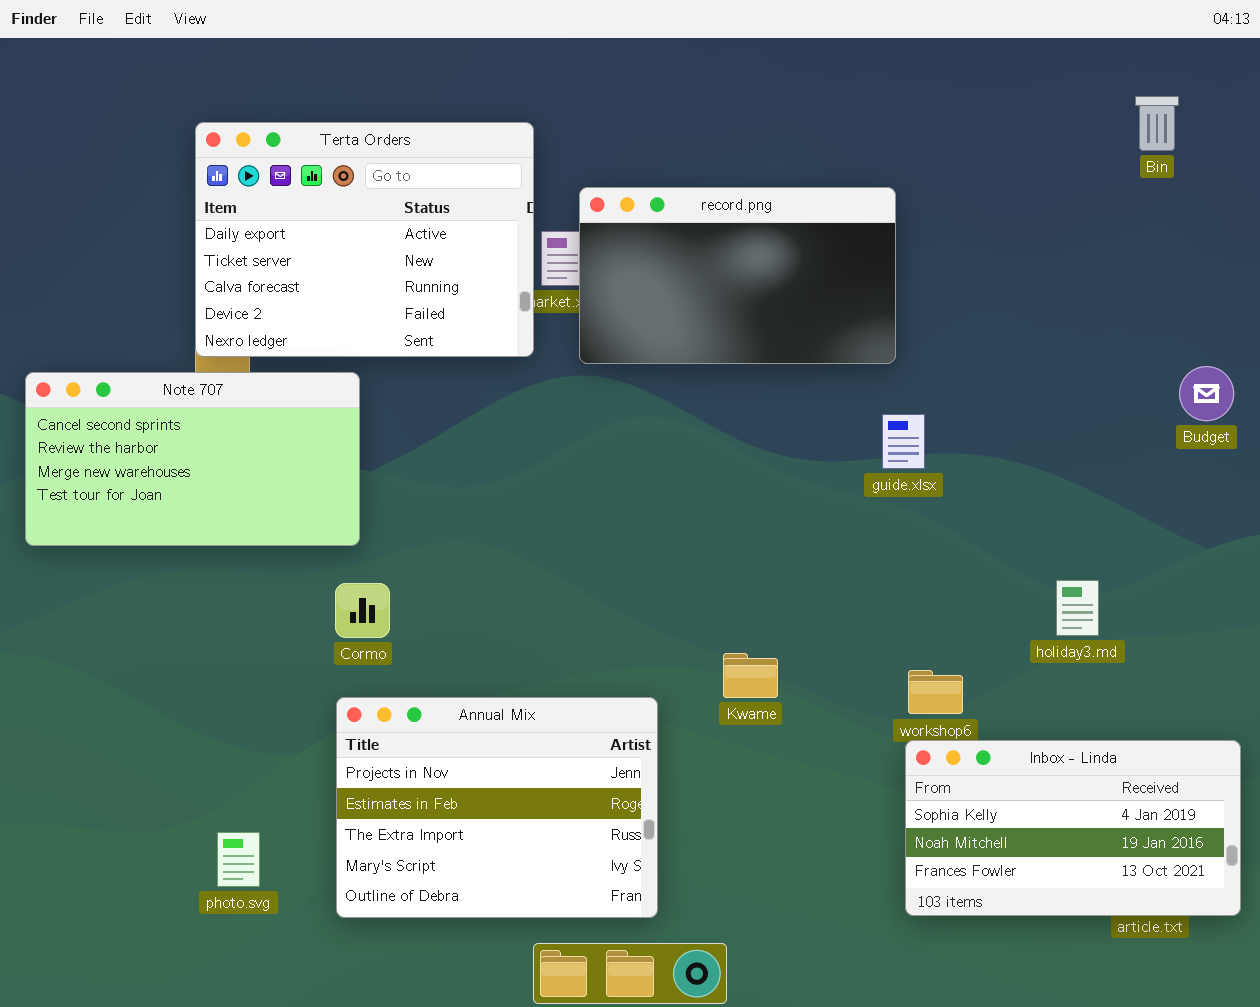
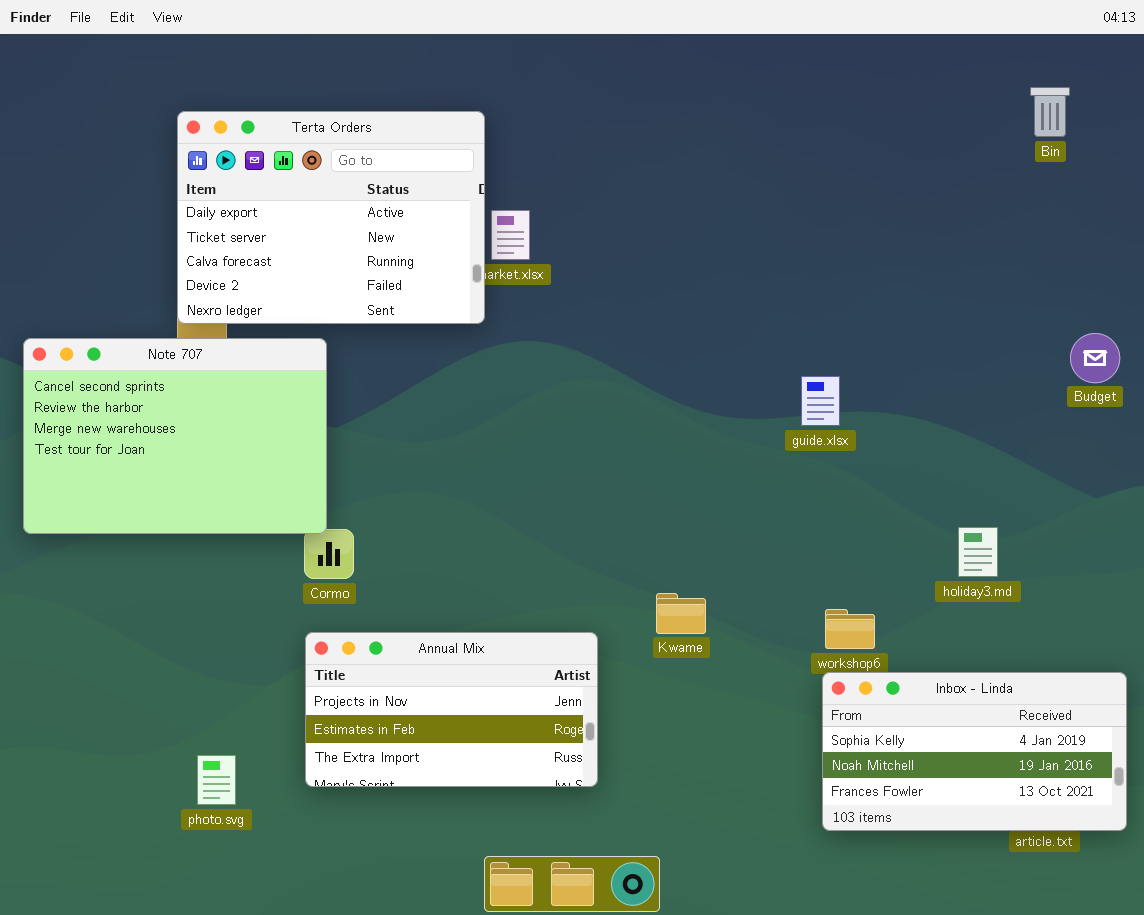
record.png: [579,187,896,364] -> none, closed
Note 707: [25,372,360,546] -> [23,338,327,534], resized
Annual Mix: [336,697,658,918] -> [305,632,598,787], resized

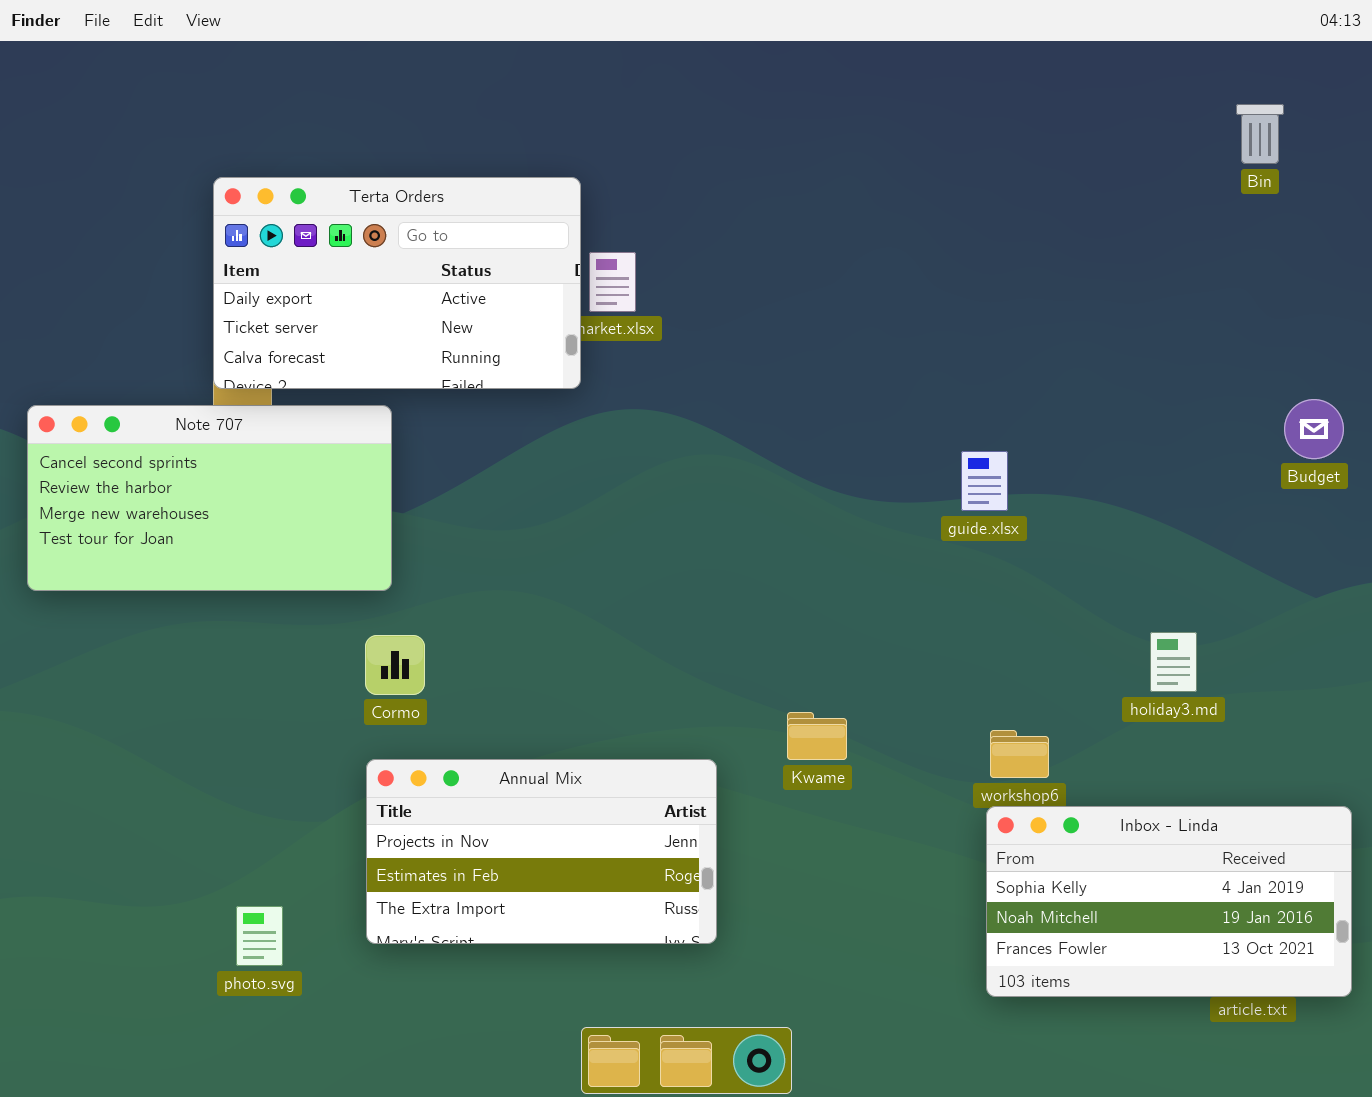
Terta Orders: [177,111,485,324] -> [213,177,581,389], resized
Note 707: [23,338,327,534] -> [27,405,392,591], resized

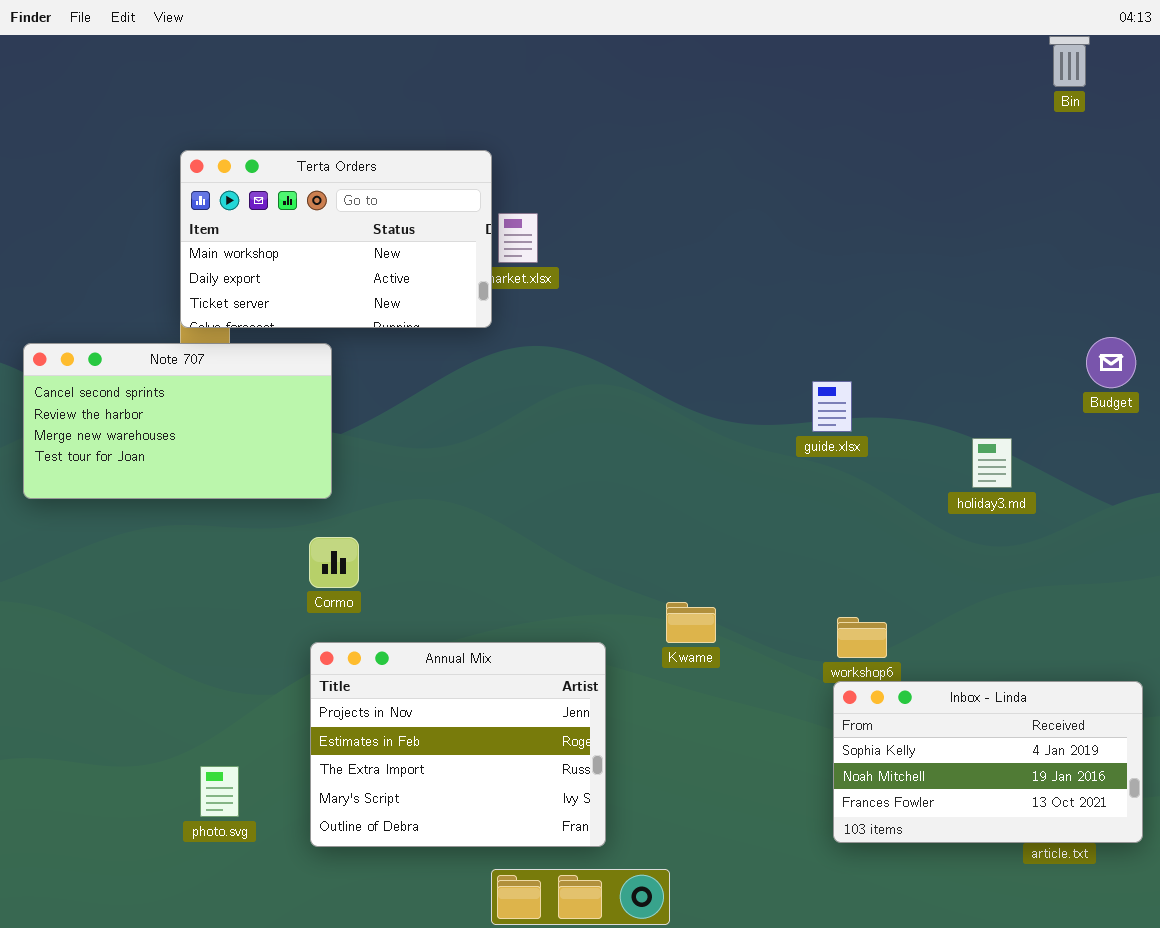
Bin: [1236,104,1284,164] -> [1049,36,1090,87], moved
Terta Orders: [213,177,581,389] -> [180,150,492,328], scrolled up 1 row
holiday3.md: [1150,632,1197,692] -> [972,438,1012,488], moved
Annual Mix: [366,759,717,944] -> [310,642,606,847], resized

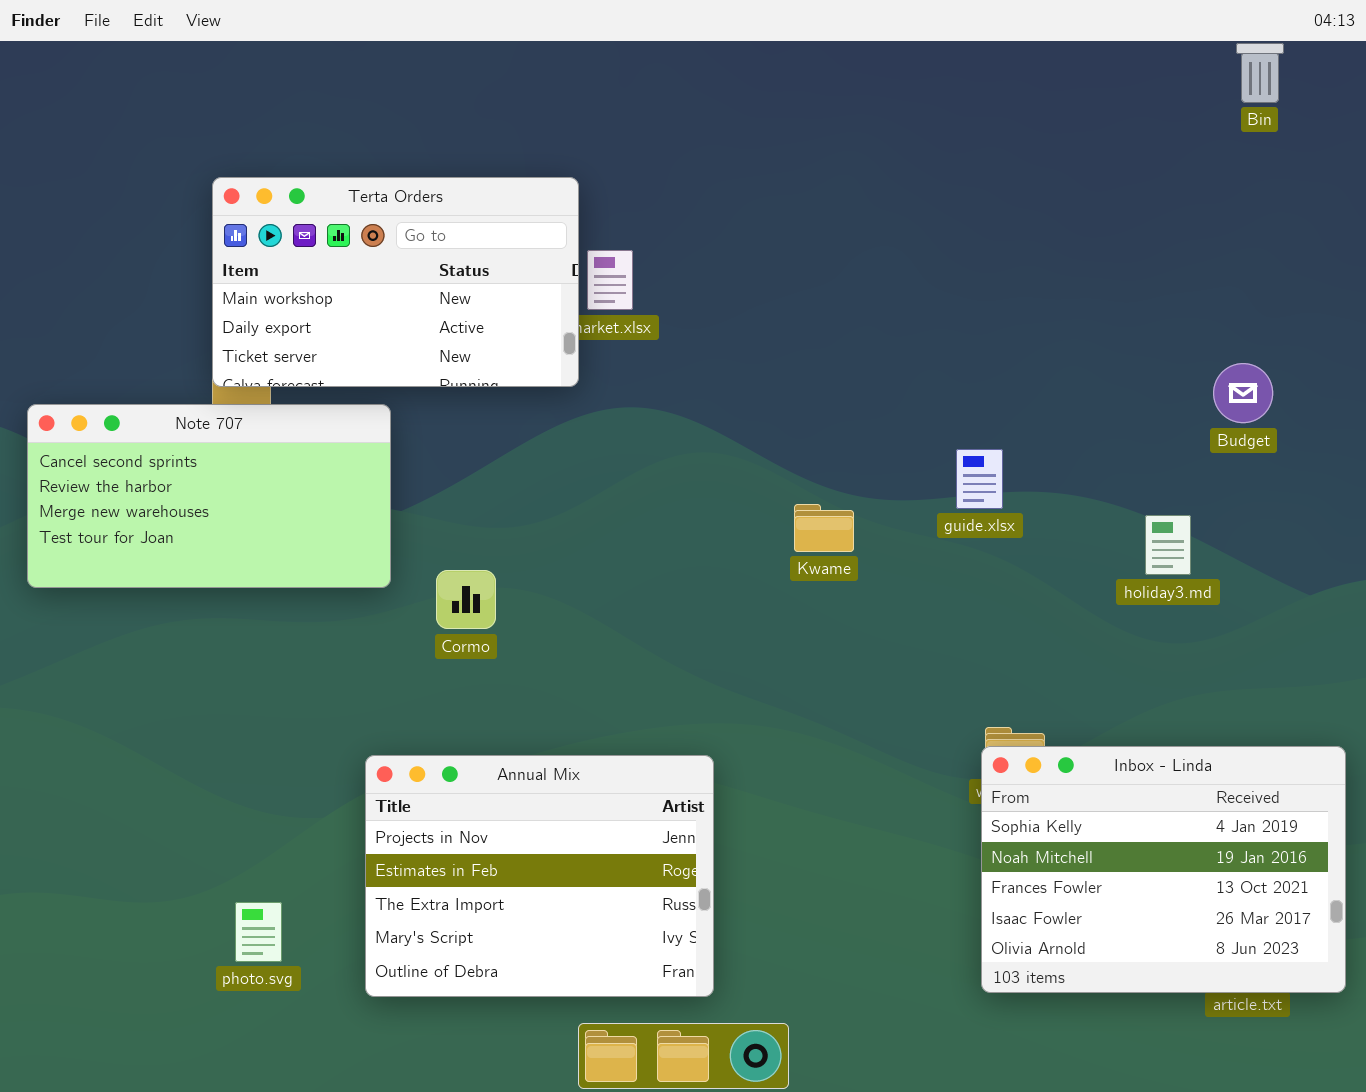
Budget: [1086,337,1136,388] -> [1213,363,1273,423], moved
Cormo: [309,537,359,588] -> [436,570,496,629], moved
Kwame: [666,602,716,643] -> [794,504,854,552], moved
Inbox - Linda: [833,681,1143,843] -> [981,746,1346,993], resized

